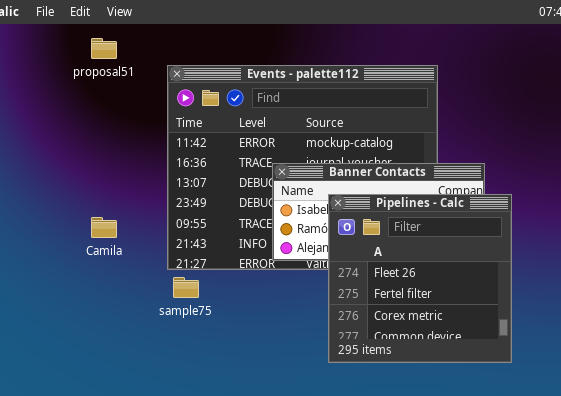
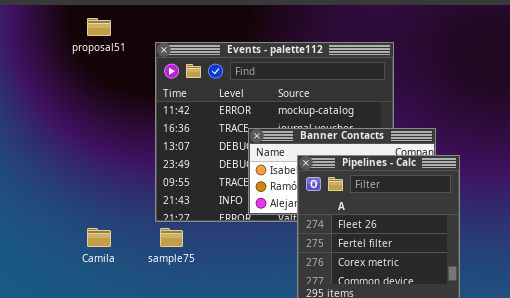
Camila: [91,217,117,238] -> [87,228,111,247], moved

